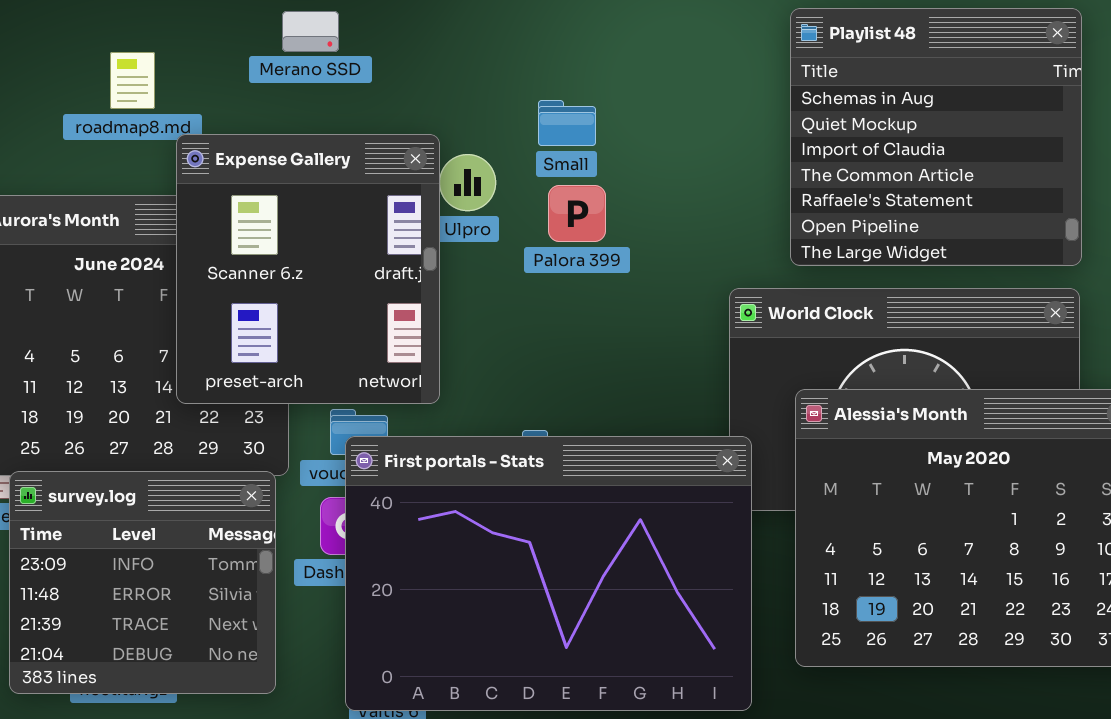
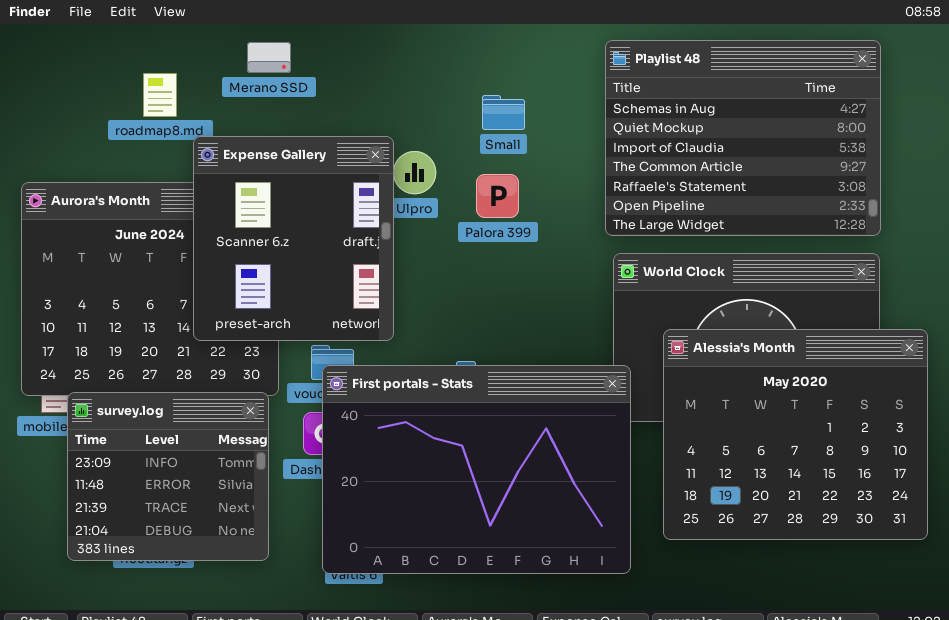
Playlist 48: [790,8,1082,266] -> [605,40,881,236], resized
Merano SSD: [282,11,339,52] -> [247,42,291,73], moved
Small: [538,100,596,146] -> [482,95,525,130], moved

